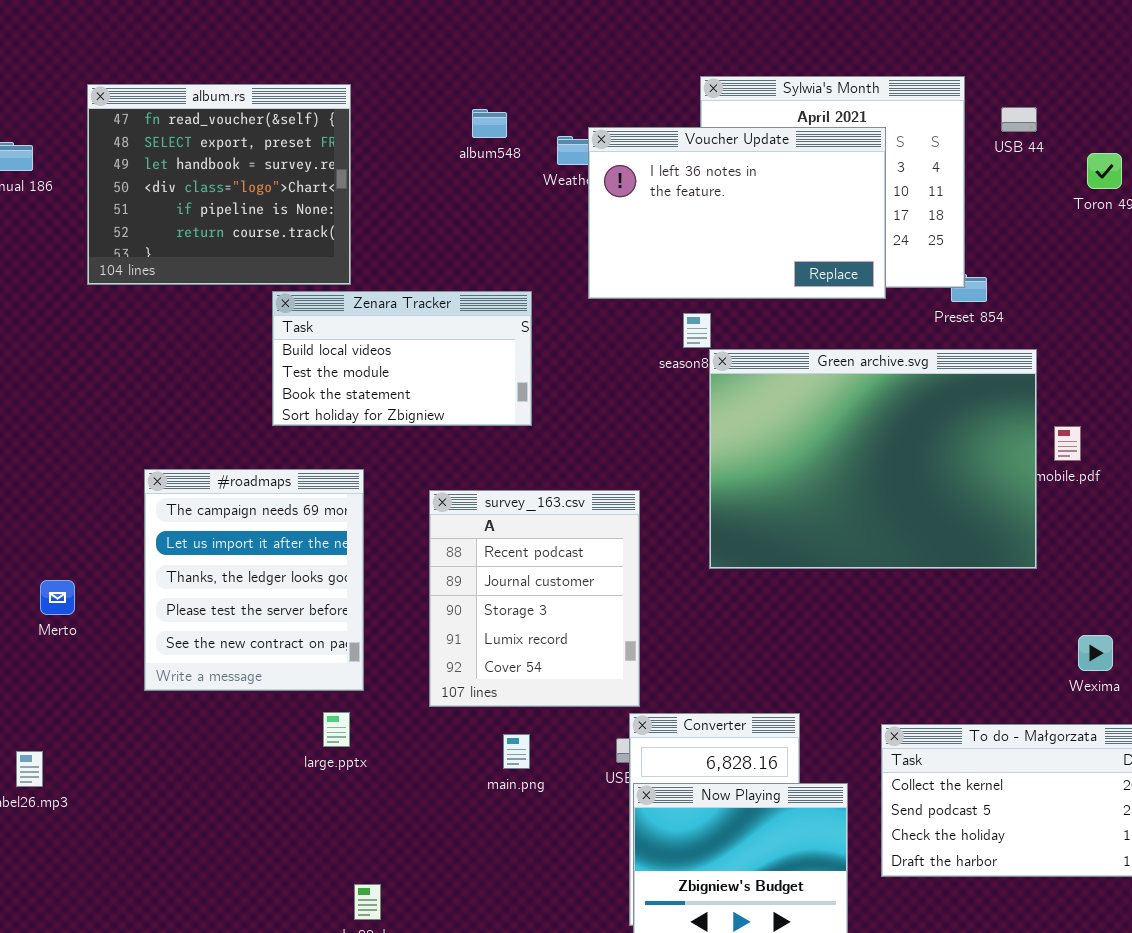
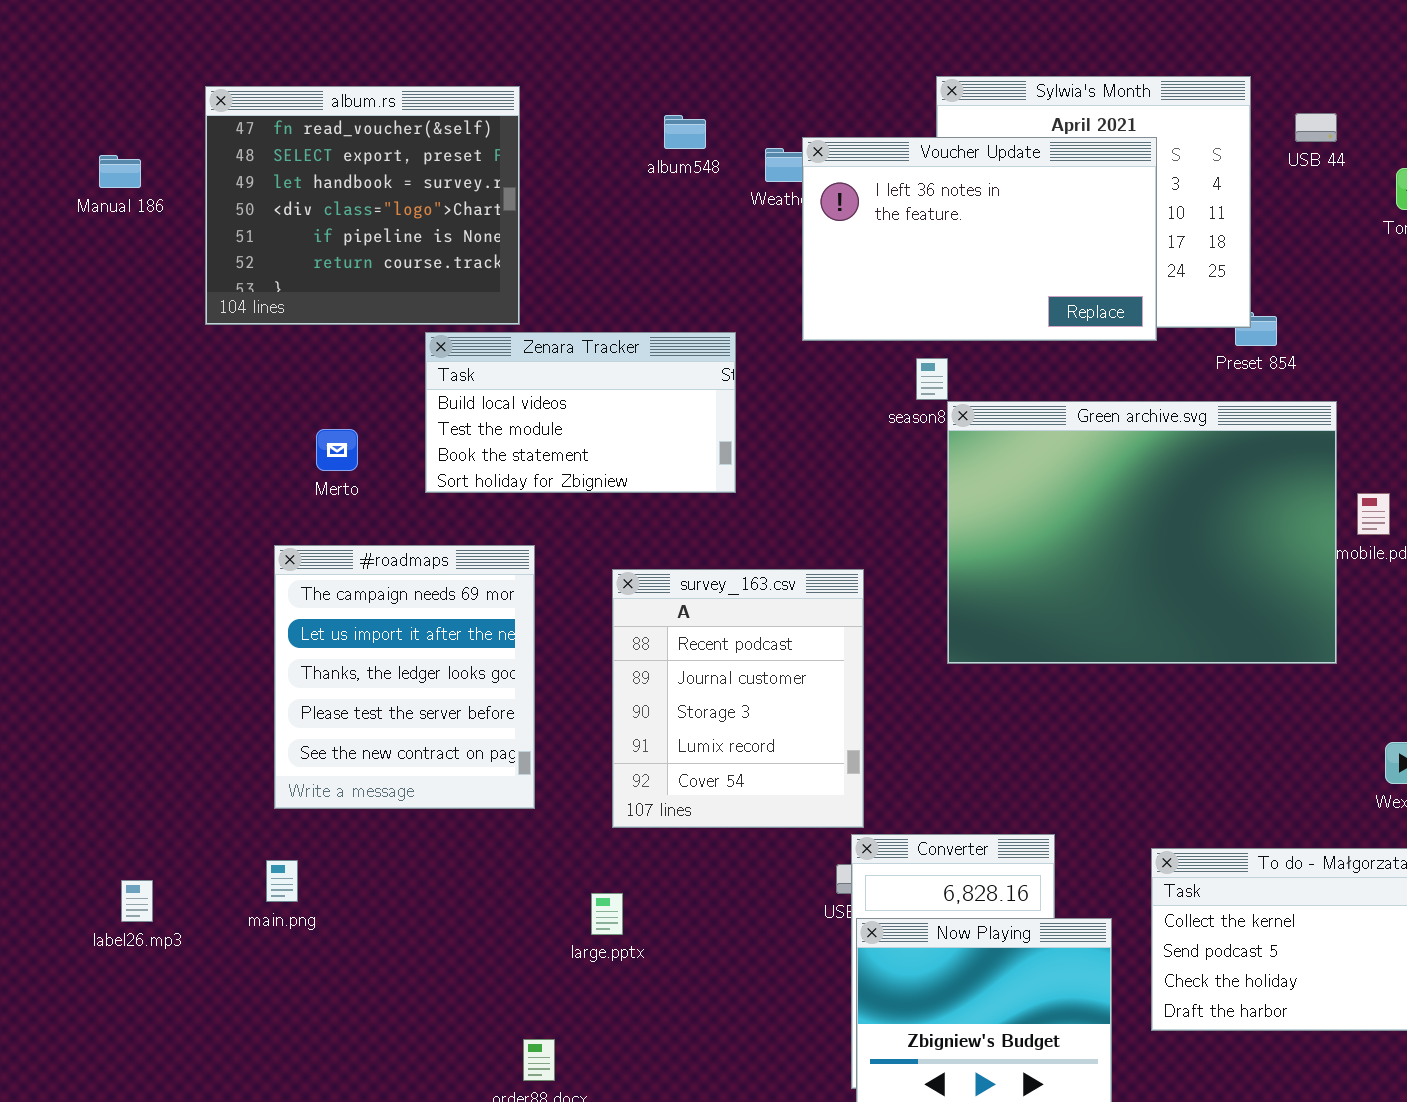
Merto: [40,580,75,615] -> [316,429,358,471], moved
large.pptx: [323,712,350,747] -> [591,893,623,935], moved
main.png: [503,734,530,769] -> [266,860,298,902], moved

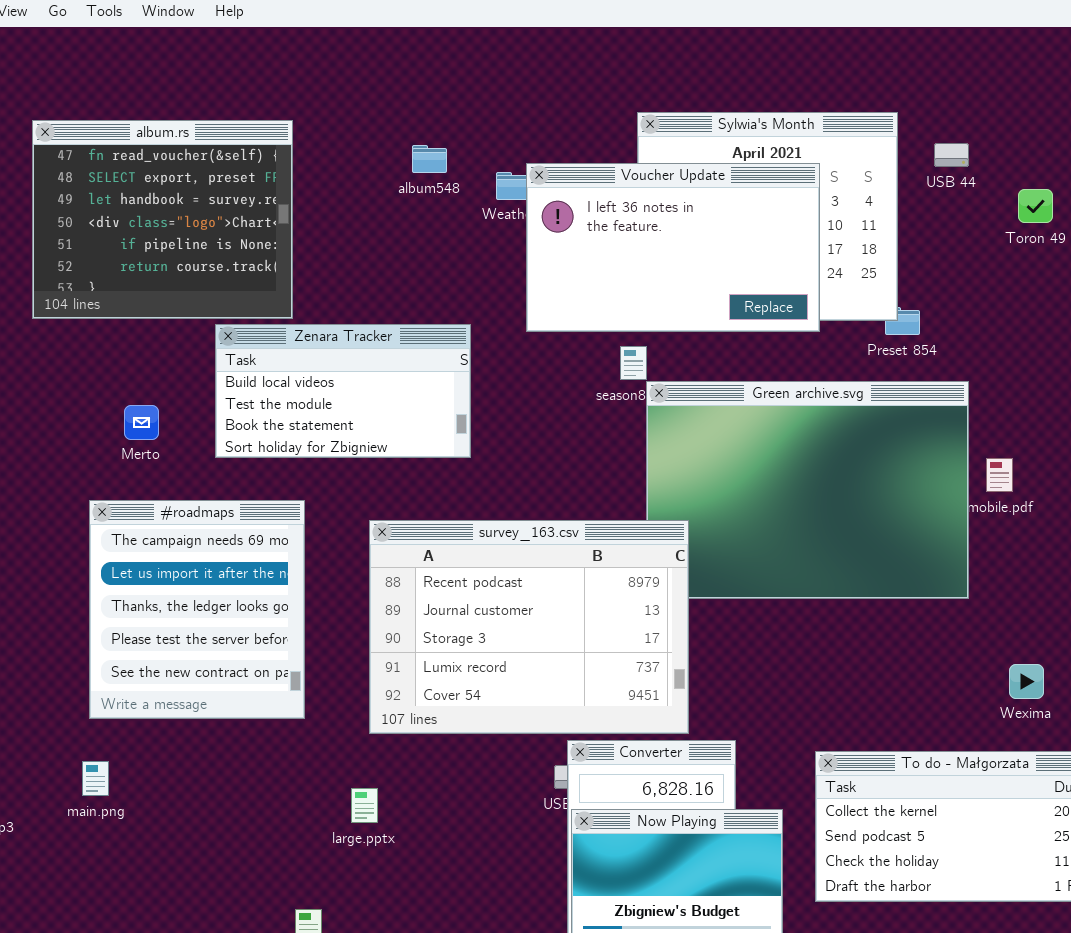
survey_163.csv: [612,569,864,828] -> [369,520,689,734], resized

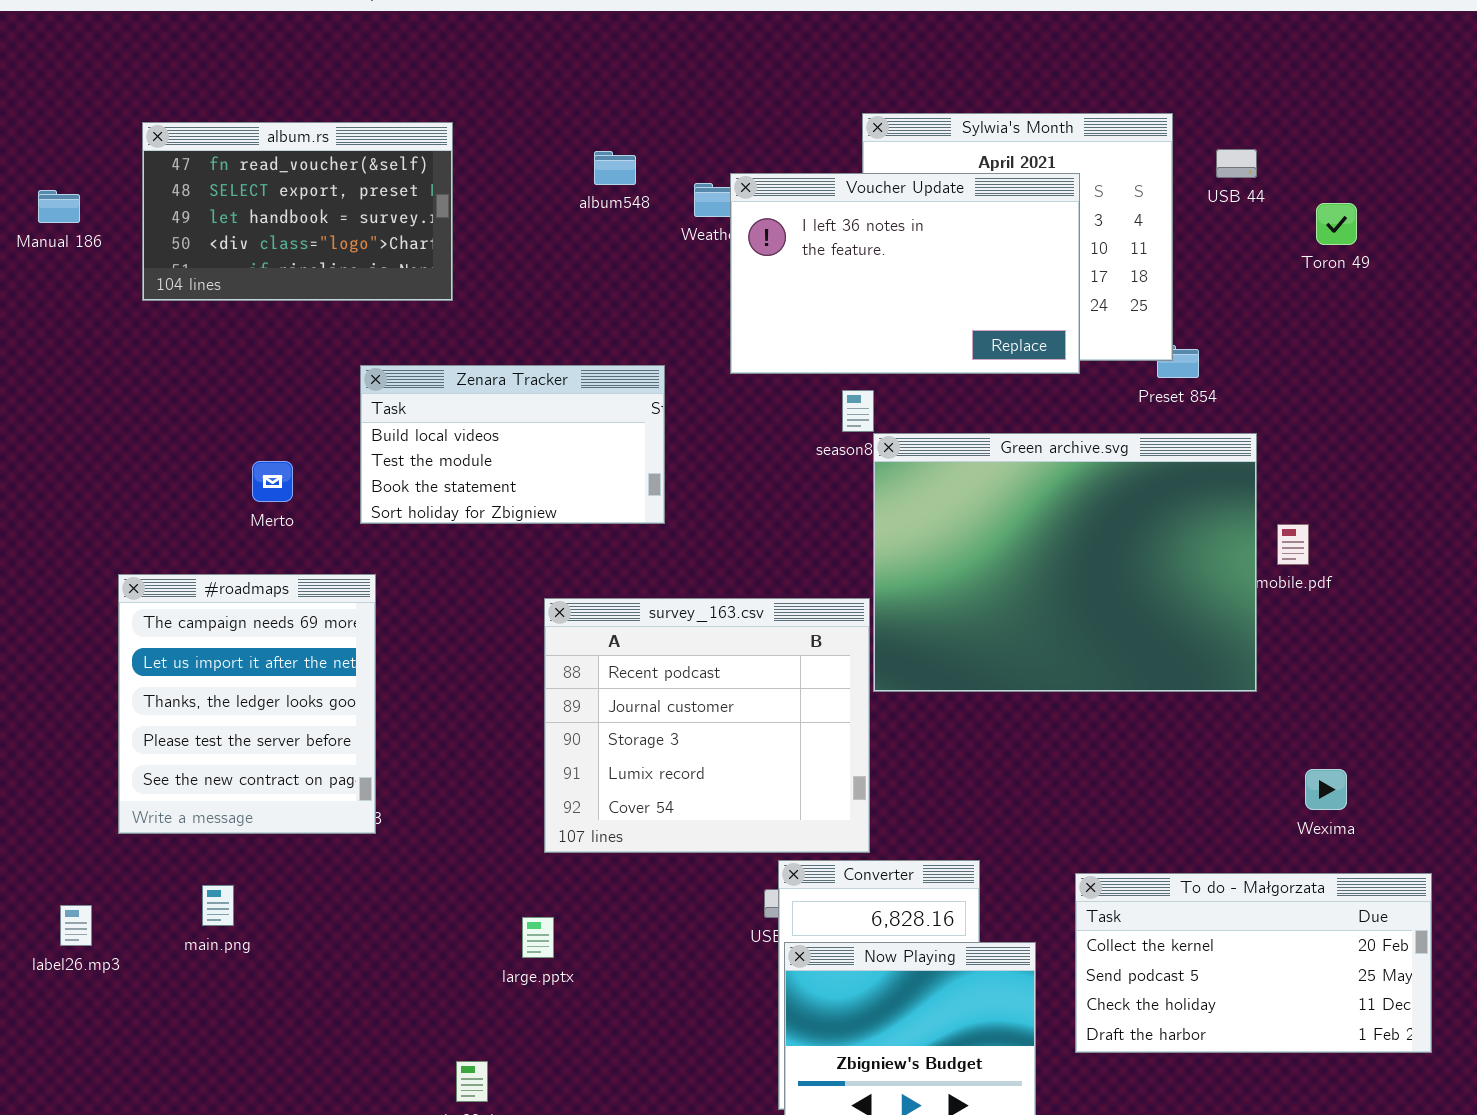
album.rs: [32,120,293,319] -> [142,122,453,301], resized
#roadmaps: [89,500,305,719] -> [118,574,376,834], moved
survey_163.csv: [369,520,689,734] -> [544,598,870,853], resized

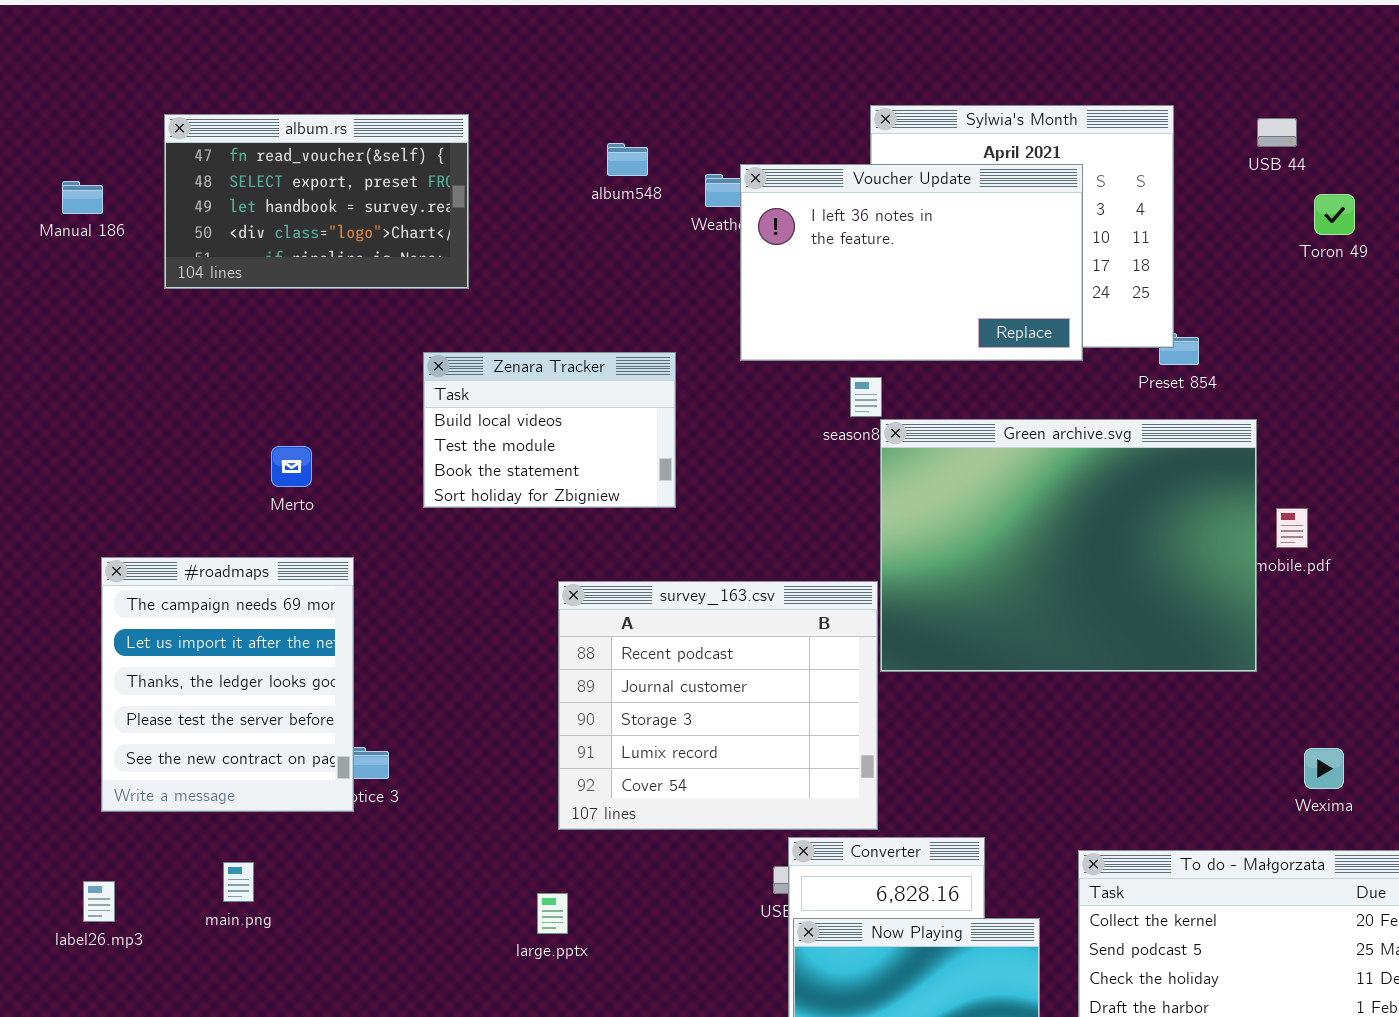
USB 44: [1216,149,1257,178] -> [1257,118,1297,147], moved
Zenara Tracker: [360,365,665,524] -> [423,352,676,508], resized
#roadmaps: [118,574,376,834] -> [101,557,354,812], moved

